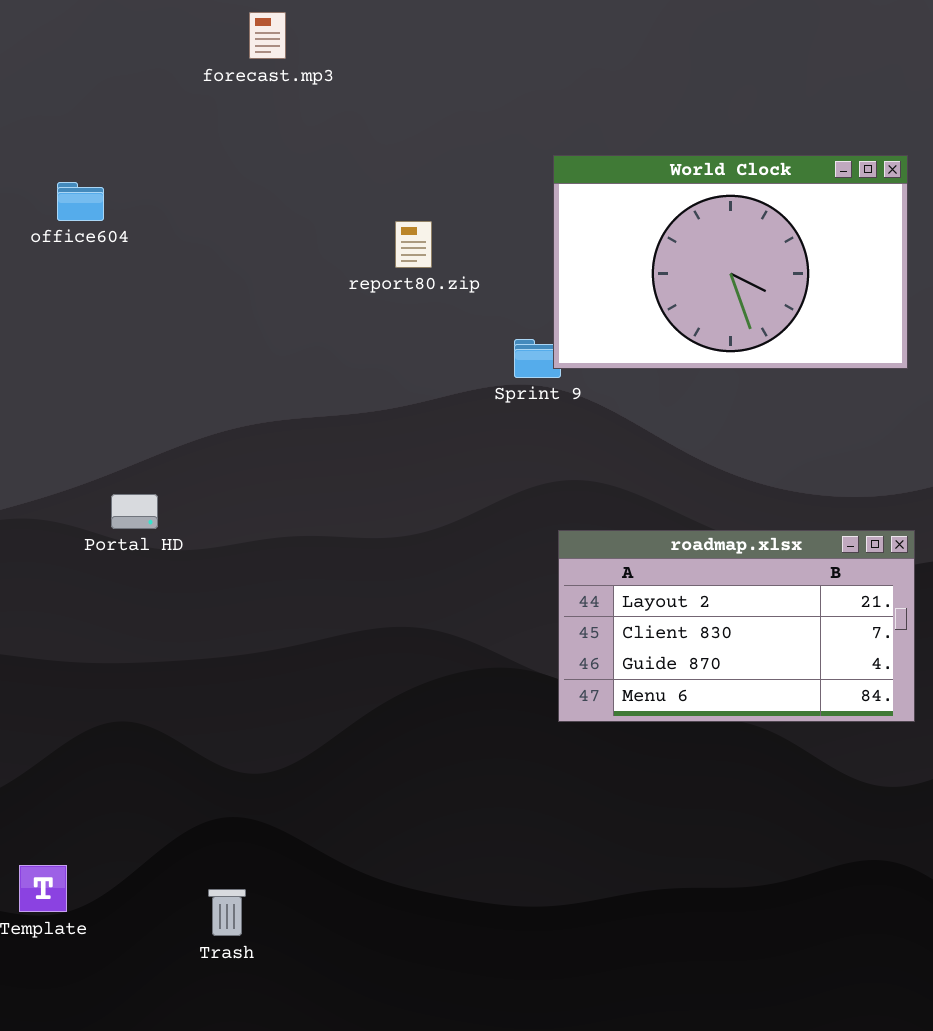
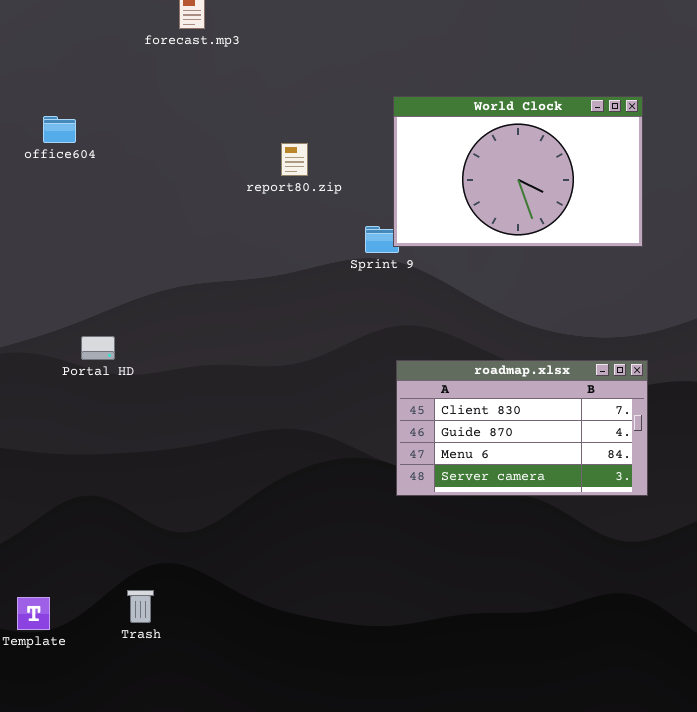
roadmap.xlsx: [558,530,915,722] -> [396,360,648,496], scrolled down 1 row
Trash: [208,889,246,936] -> [127,590,154,623], moved

